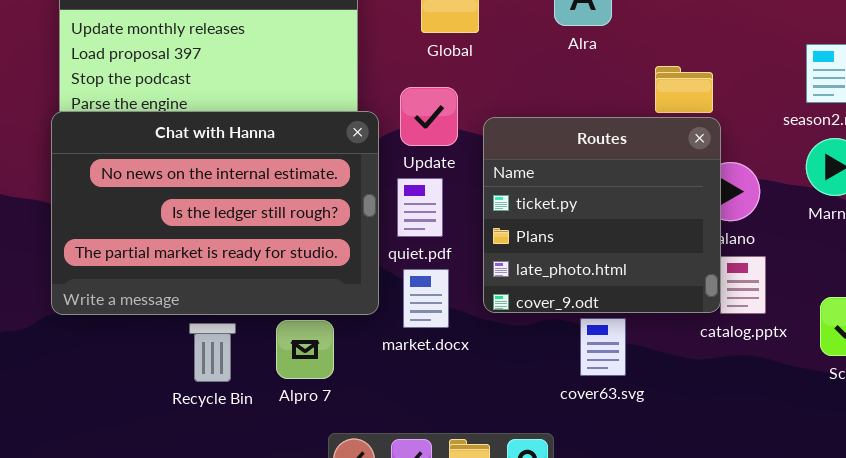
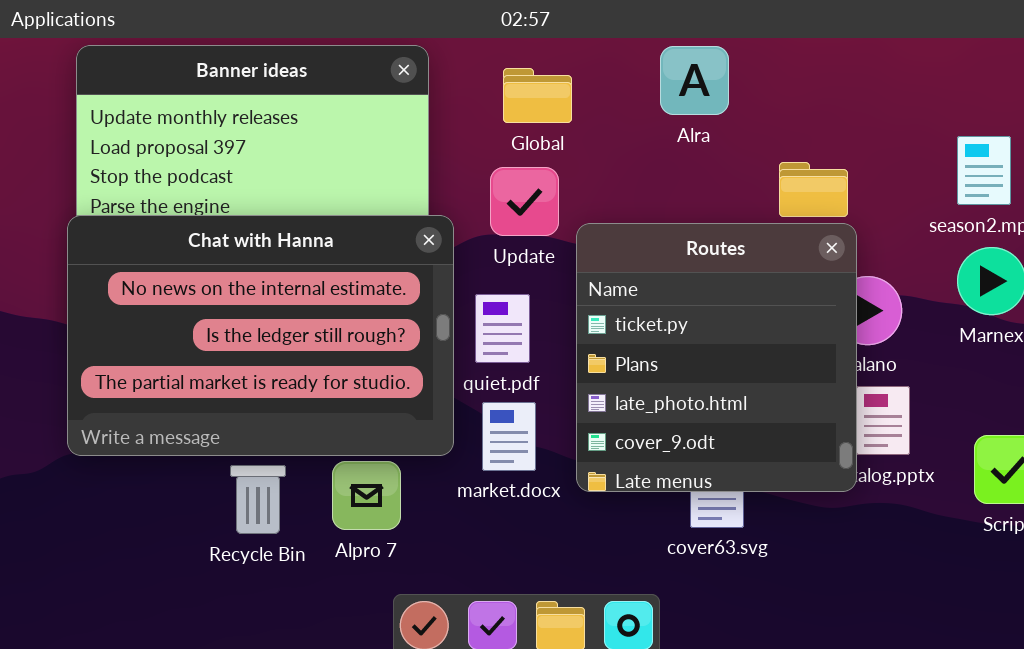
Update: [400,87,458,146] -> [490,167,559,236], moved
Routes: [483,117,721,313] -> [576,223,857,492], resized

